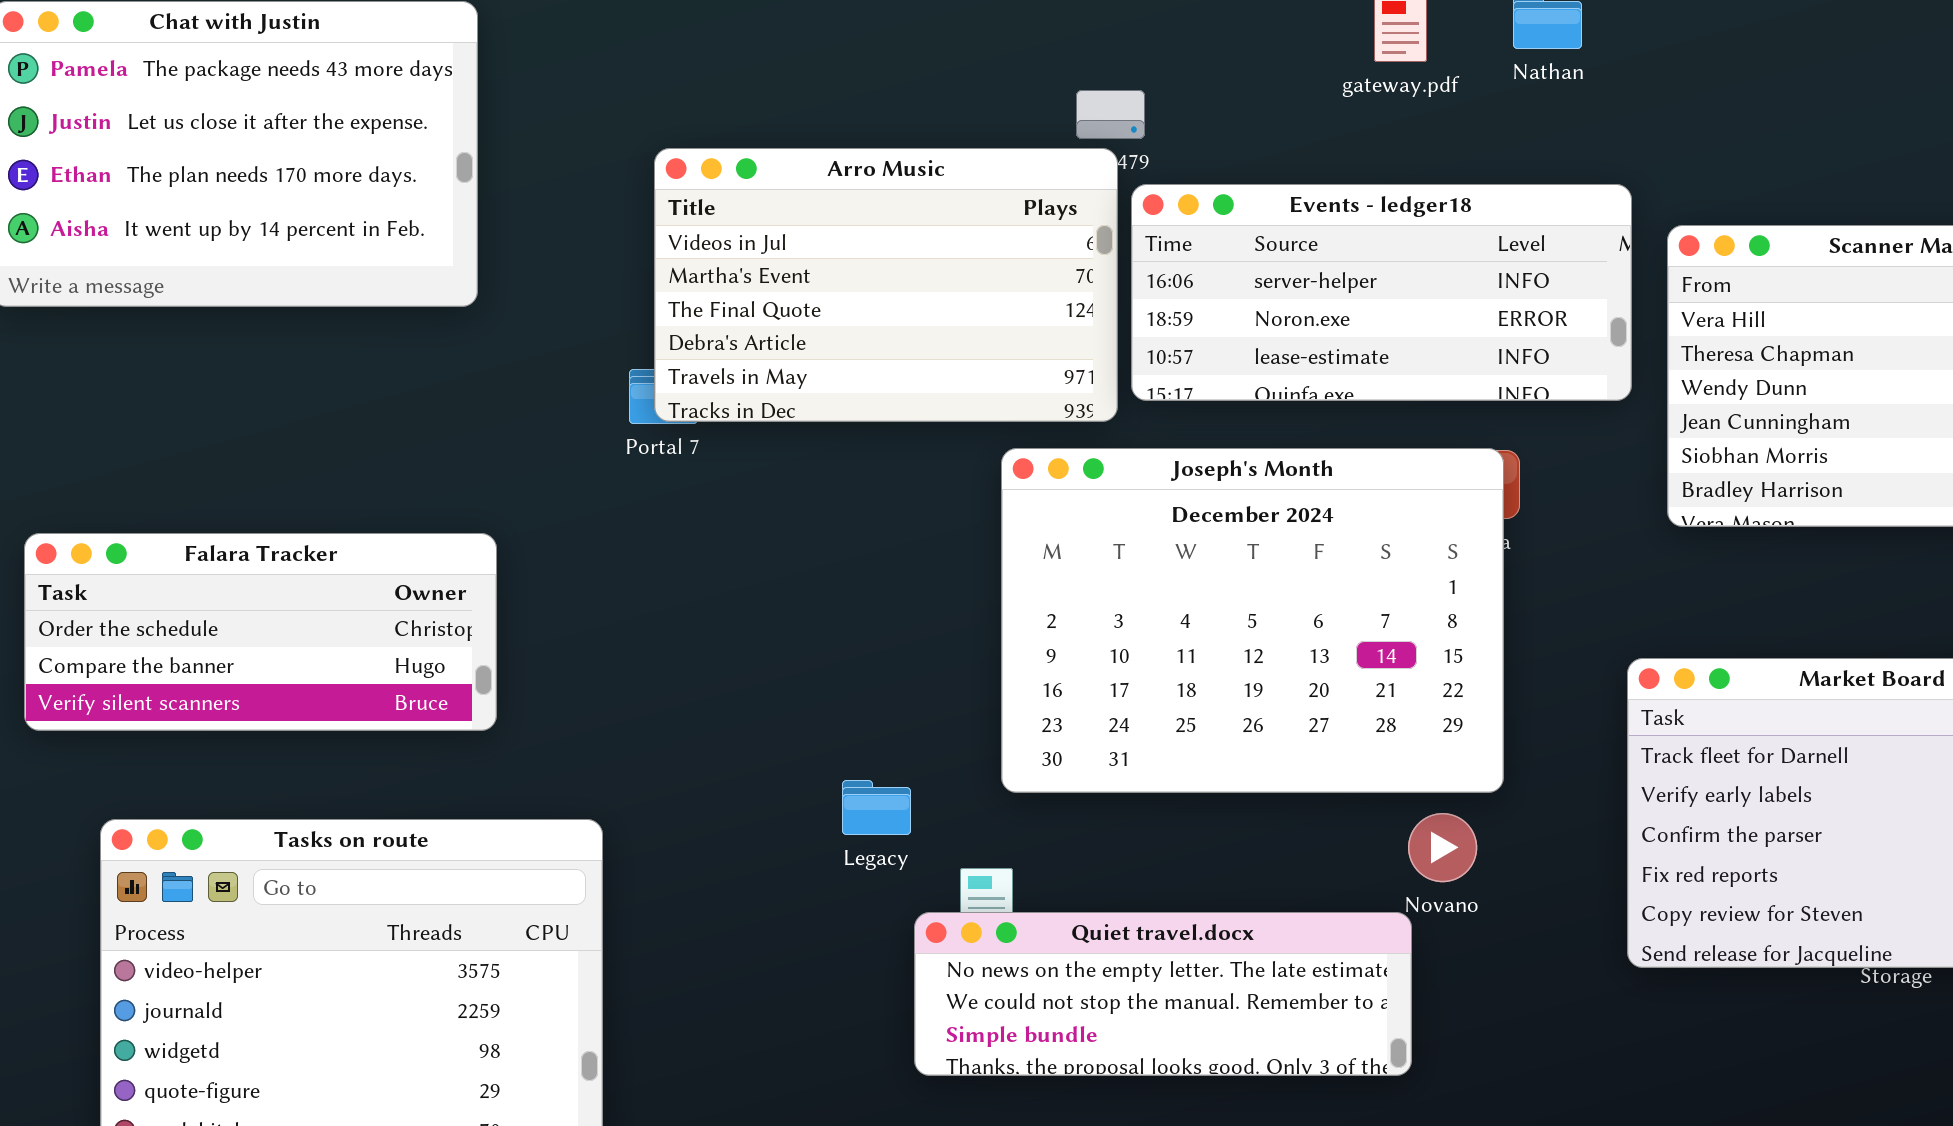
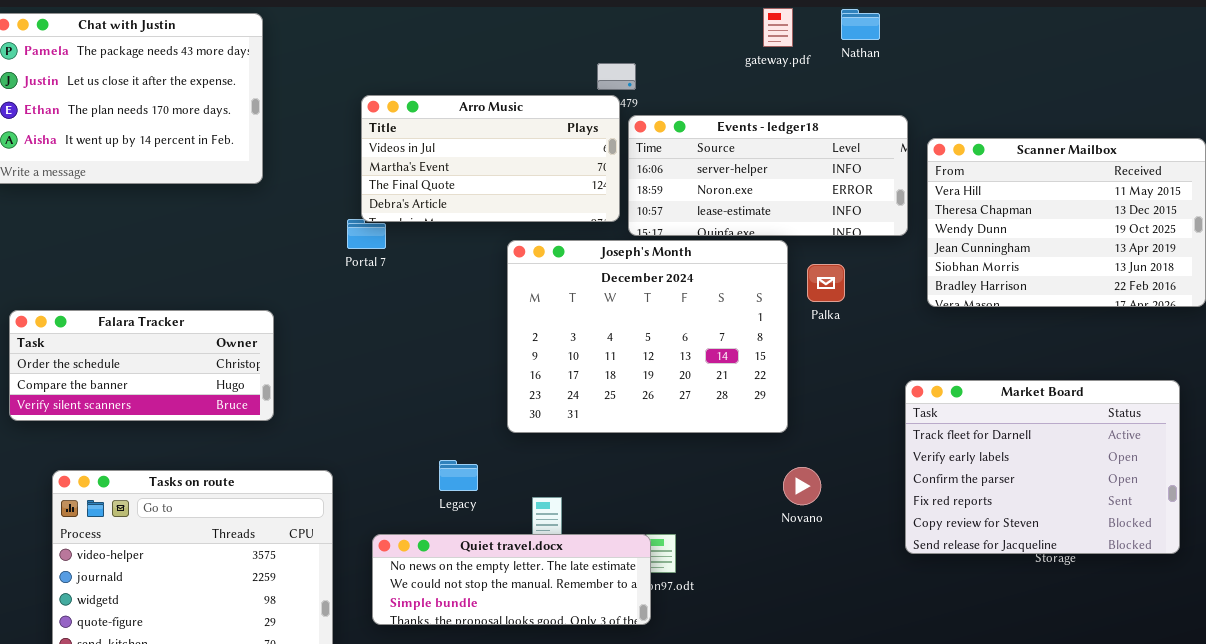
Arro Music: [654,148,1118,422] -> [361,95,620,222], resized
Joseph's Month: [1001,448,1504,793] -> [507,240,788,433], moved
Legacy: [842,780,911,835] -> [439,460,478,491], moved
Quiet travel.docx: [914,912,1412,1076] -> [372,534,651,625], moved

